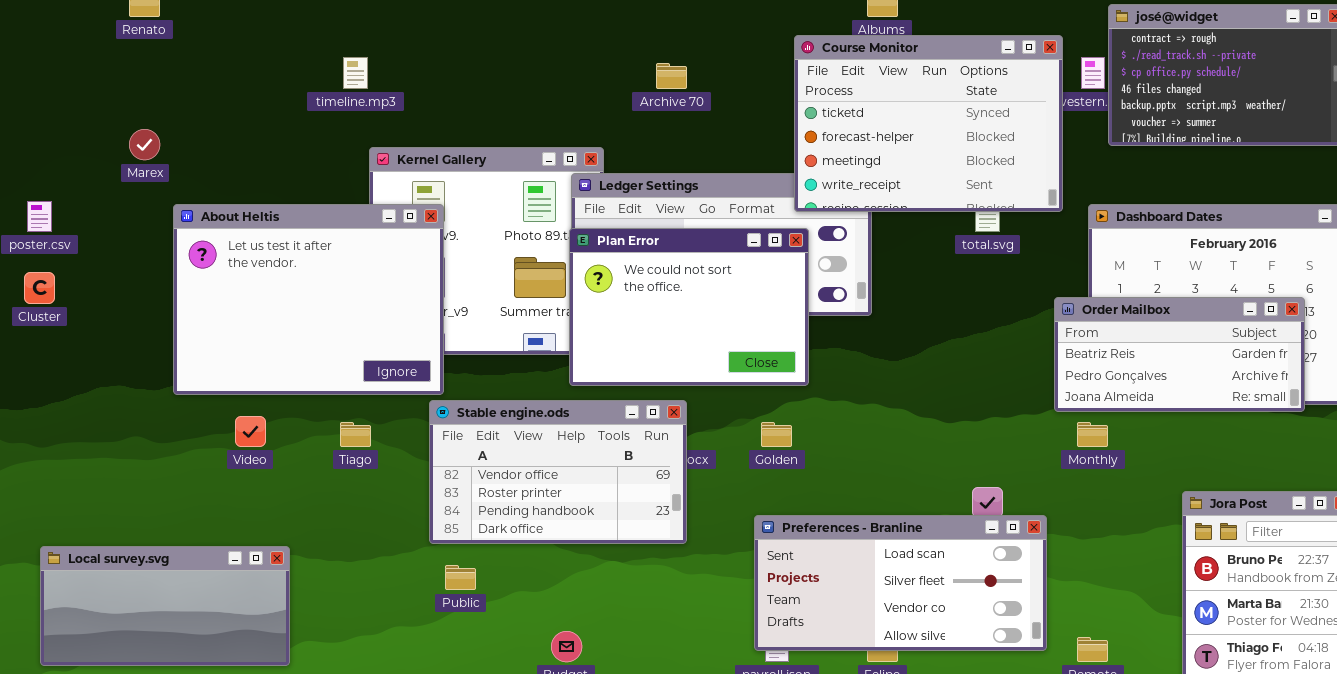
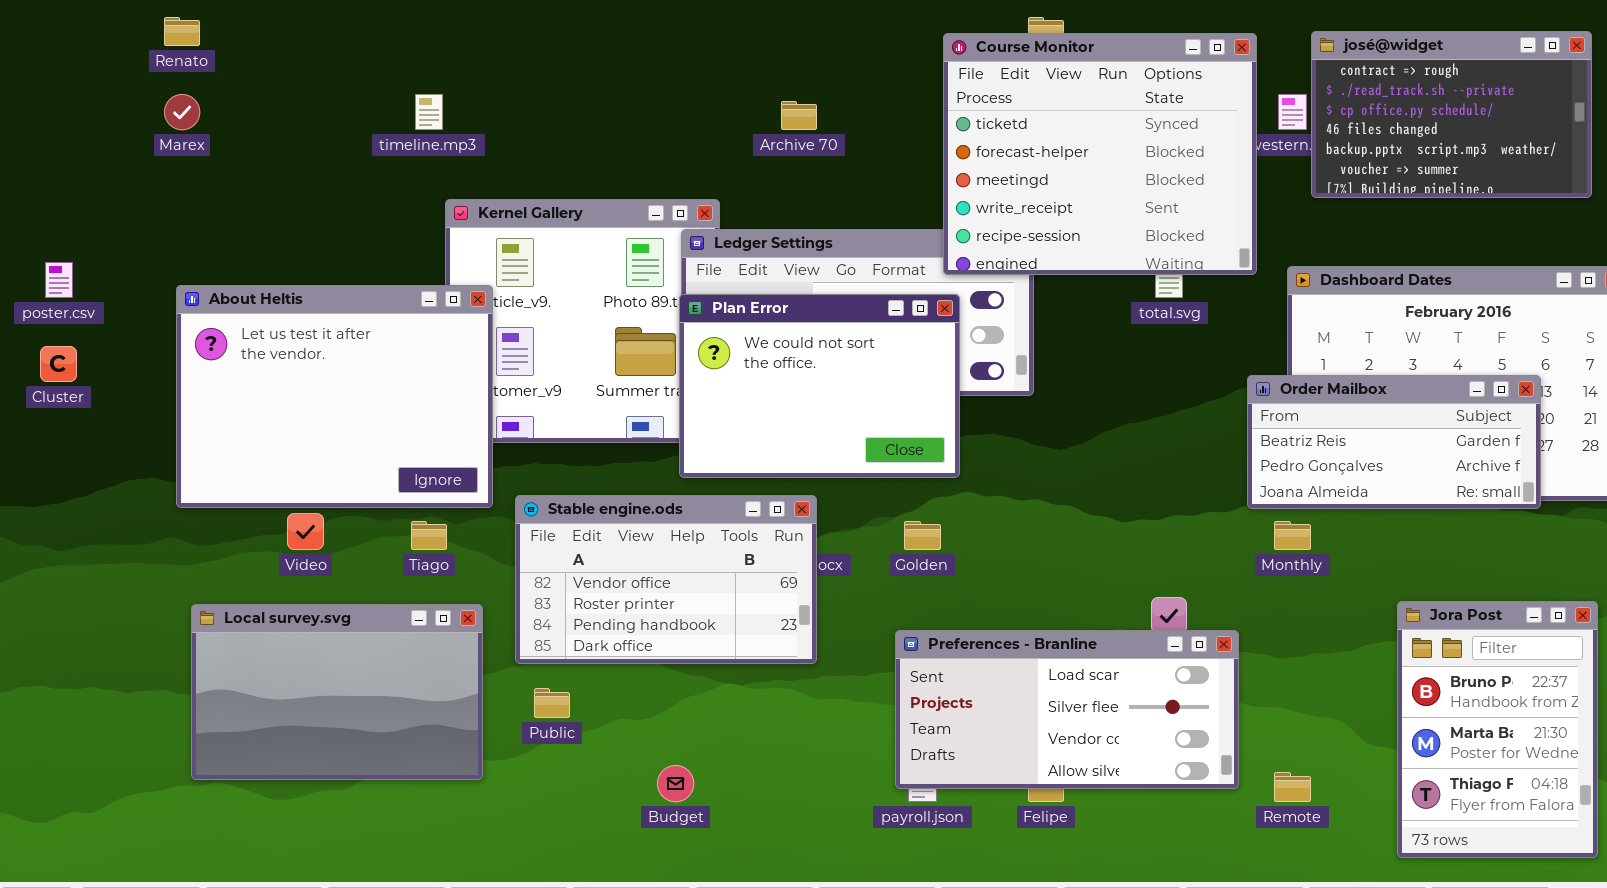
Course Monitor: [794,35,1063,212] -> [943,33,1257,275], resized
Marex: [129,129,160,160] -> [164,94,200,130], moved
About Heltis: [173,204,444,395] -> [176,285,493,508], moved
Local survey.svg: [40,546,290,666] -> [191,604,483,780], moved, resized

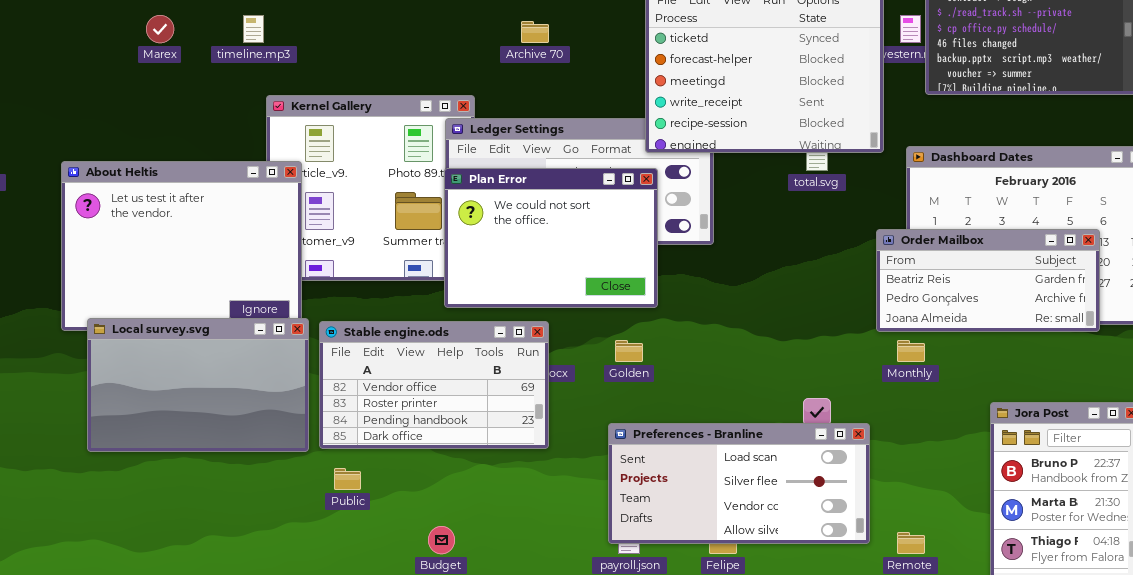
Marex: [164,94,200,130] -> [146,15,174,43], moved
Local survey.svg: [191,604,483,780] -> [87,318,309,452], moved

